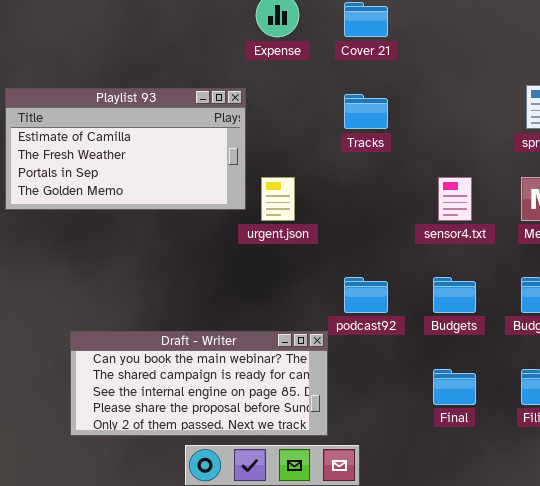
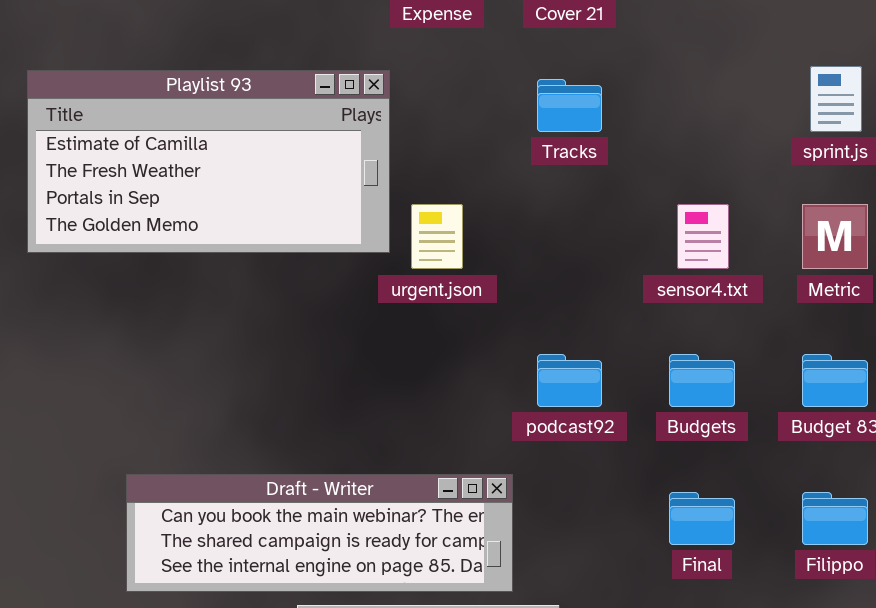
Draft - Writer: [70,331,328,436] -> [126,474,513,592], resized

